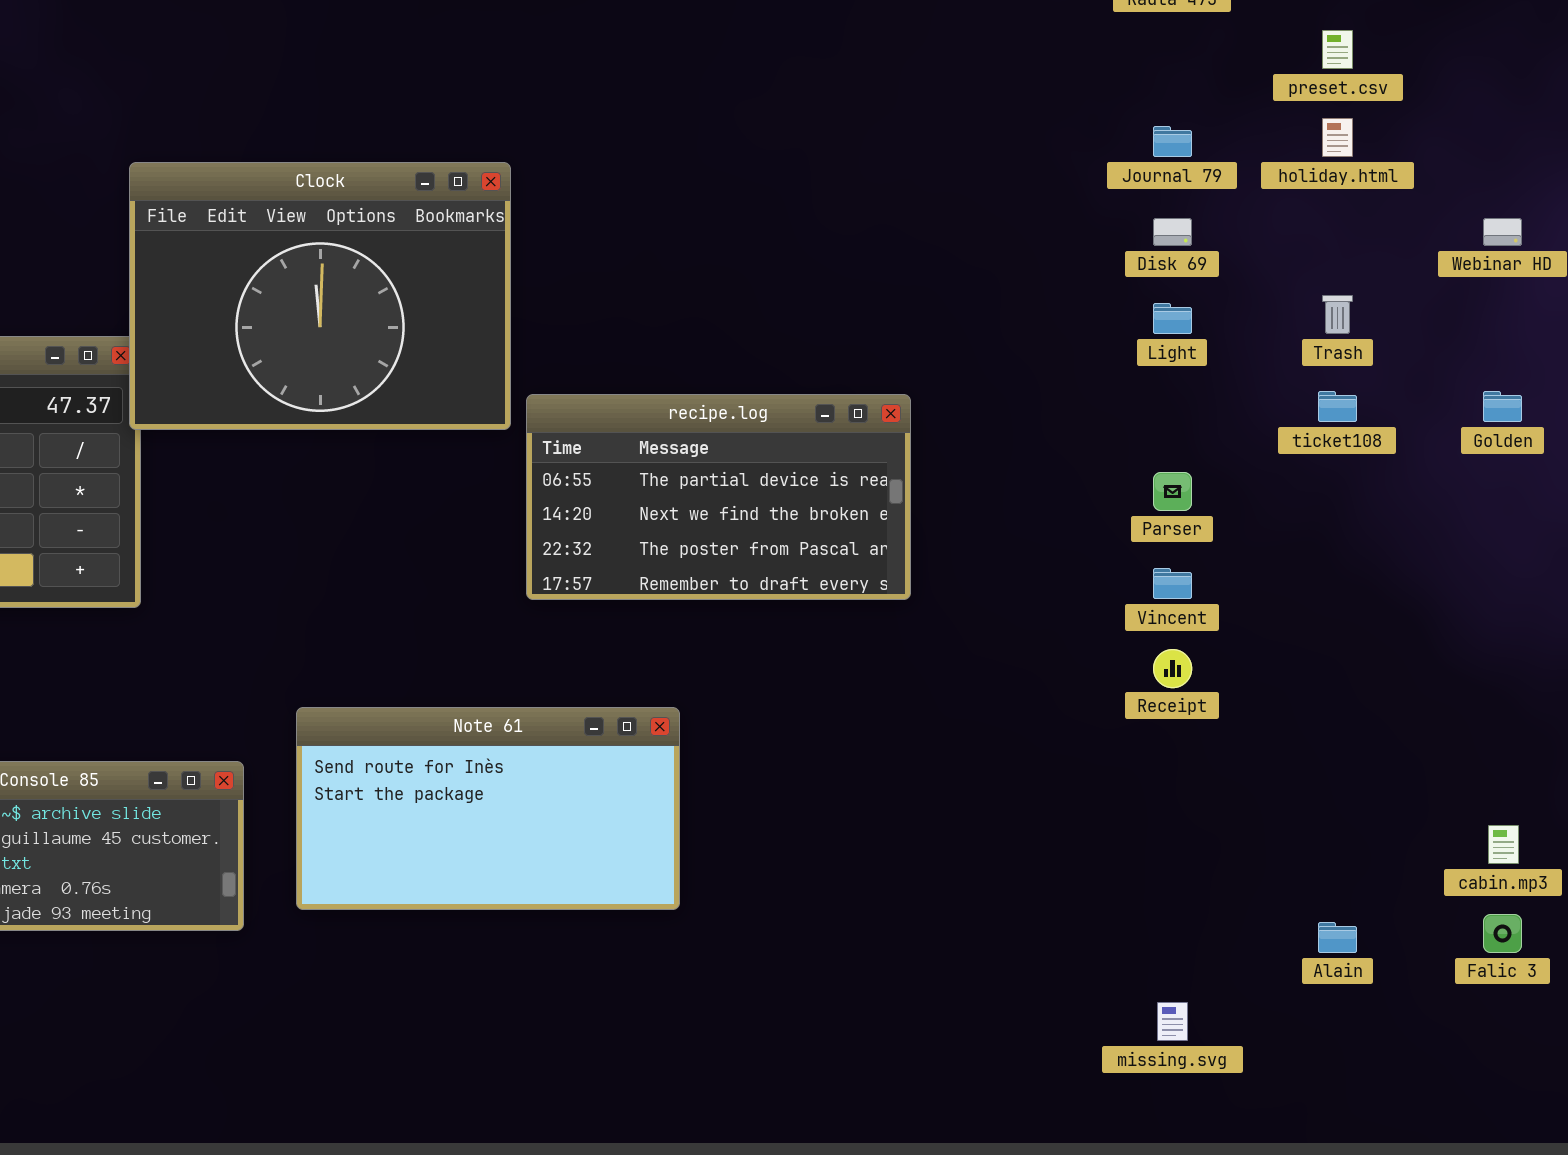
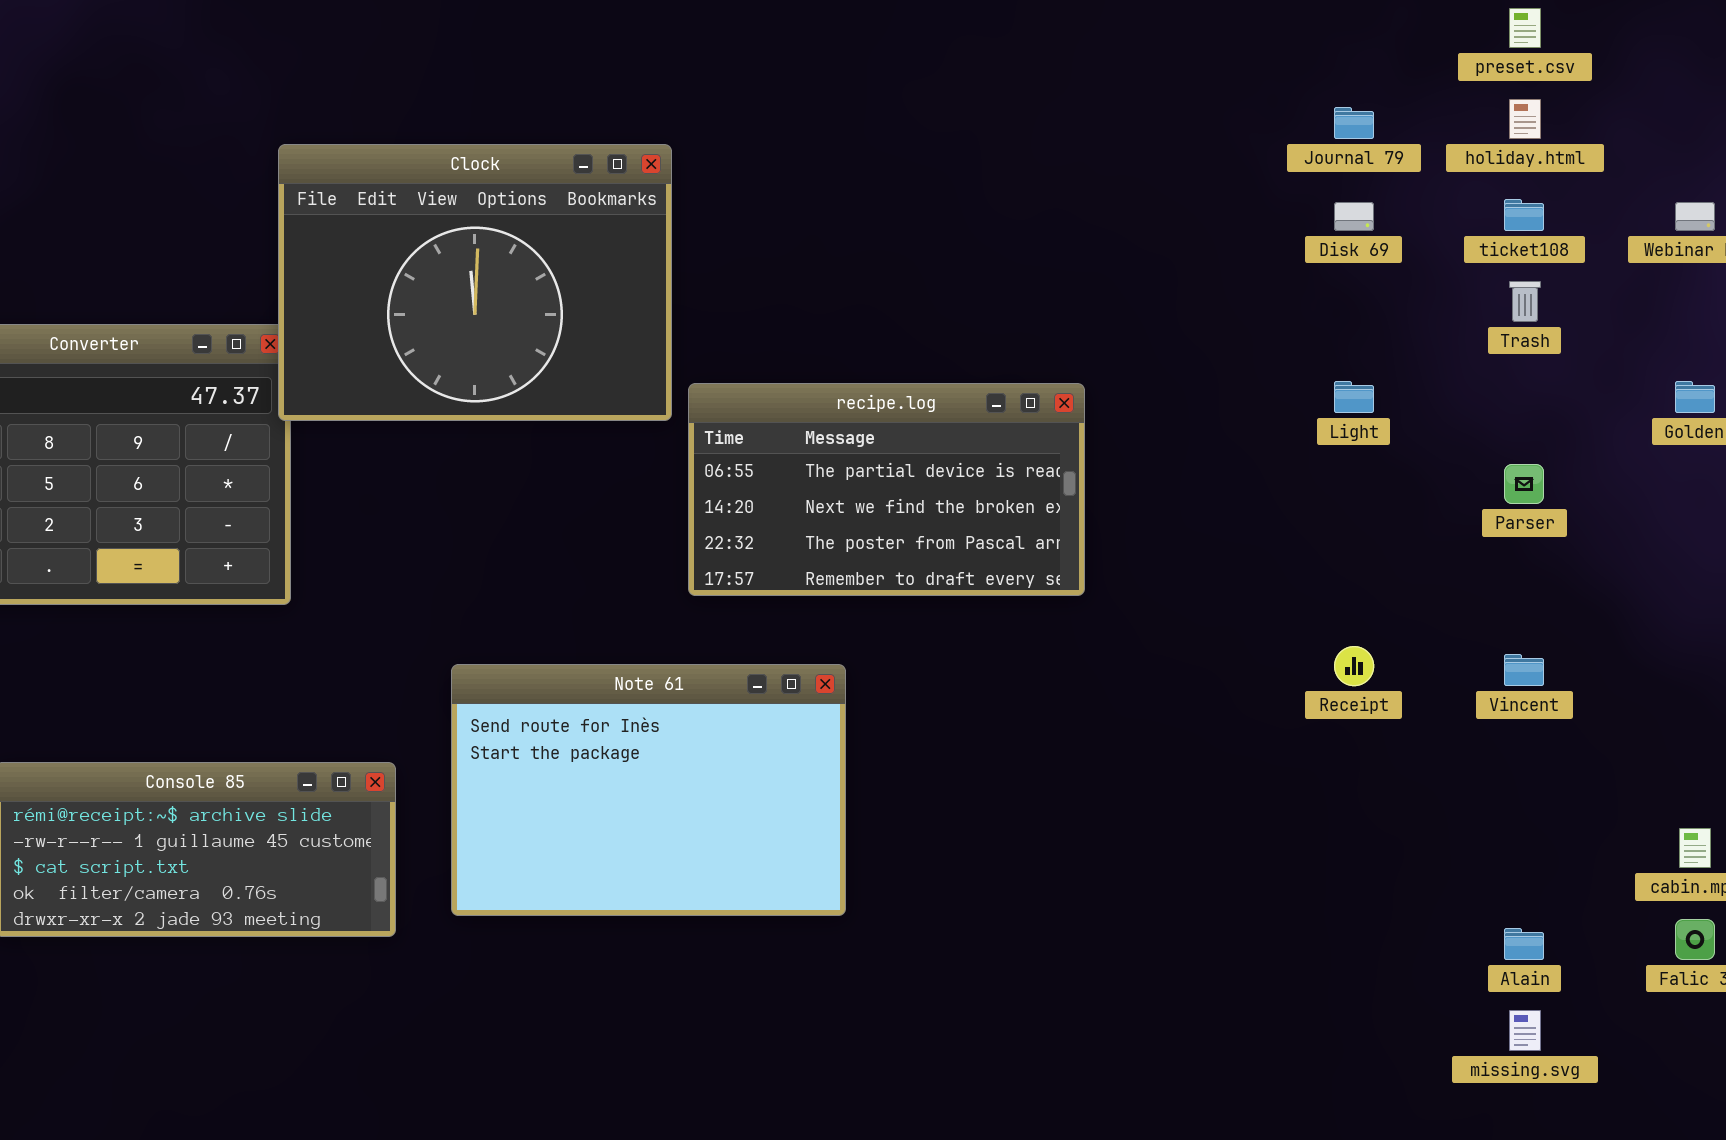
Light: [1153,303,1192,334] -> [1334,381,1374,413], moved
ticket108: [1318,391,1357,422] -> [1504,199,1544,231], moved
Parser: [1153,472,1192,511] -> [1504,464,1544,504], moved
Vincent: [1153,568,1192,599] -> [1504,654,1544,686], moved
Note 61: [296,707,680,910] -> [451,664,846,916], resized
missing.svg: [1157,1002,1188,1041] -> [1509,1010,1541,1051], moved

